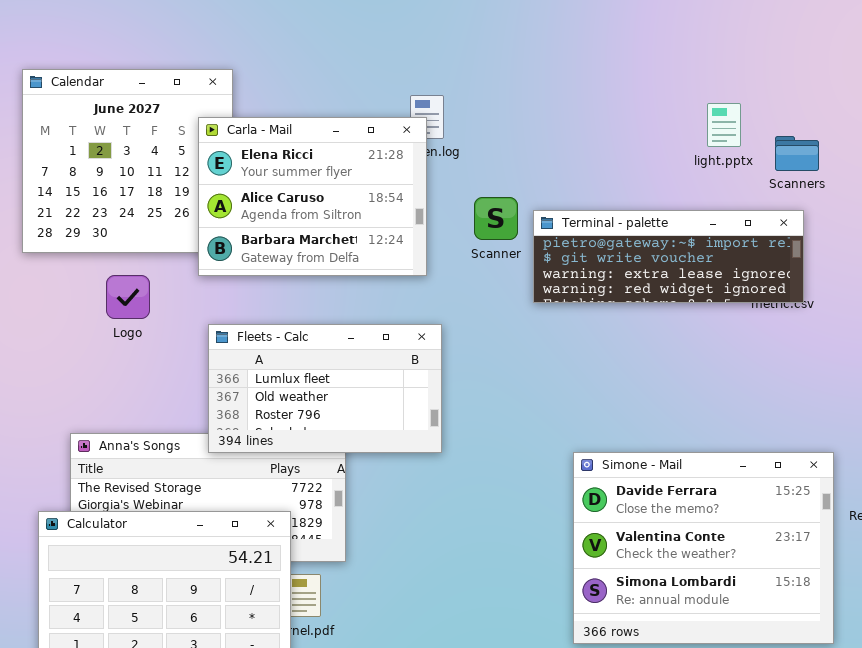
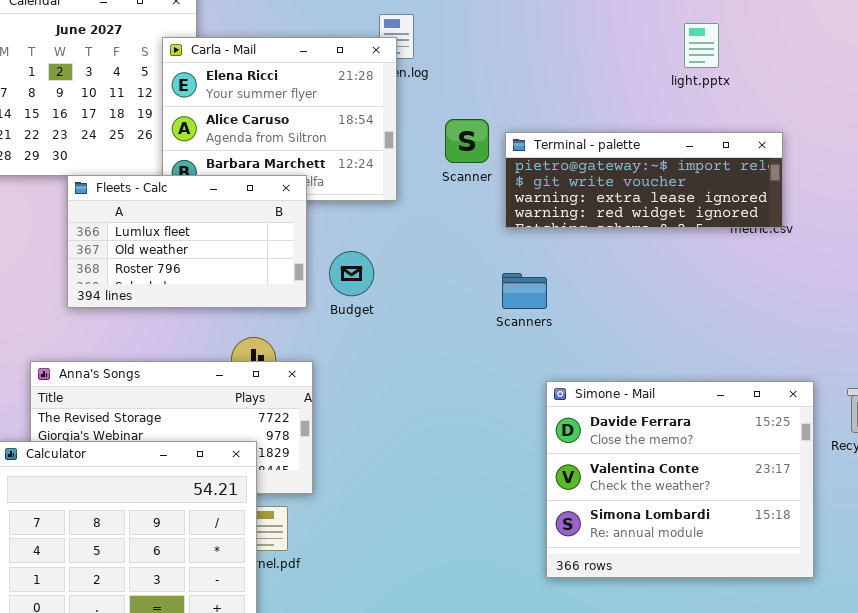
Scanners: [775,136,819,171] -> [502,273,547,309], moved
Fleets - Calc: [208,324,442,453] -> [67,175,307,308], moved

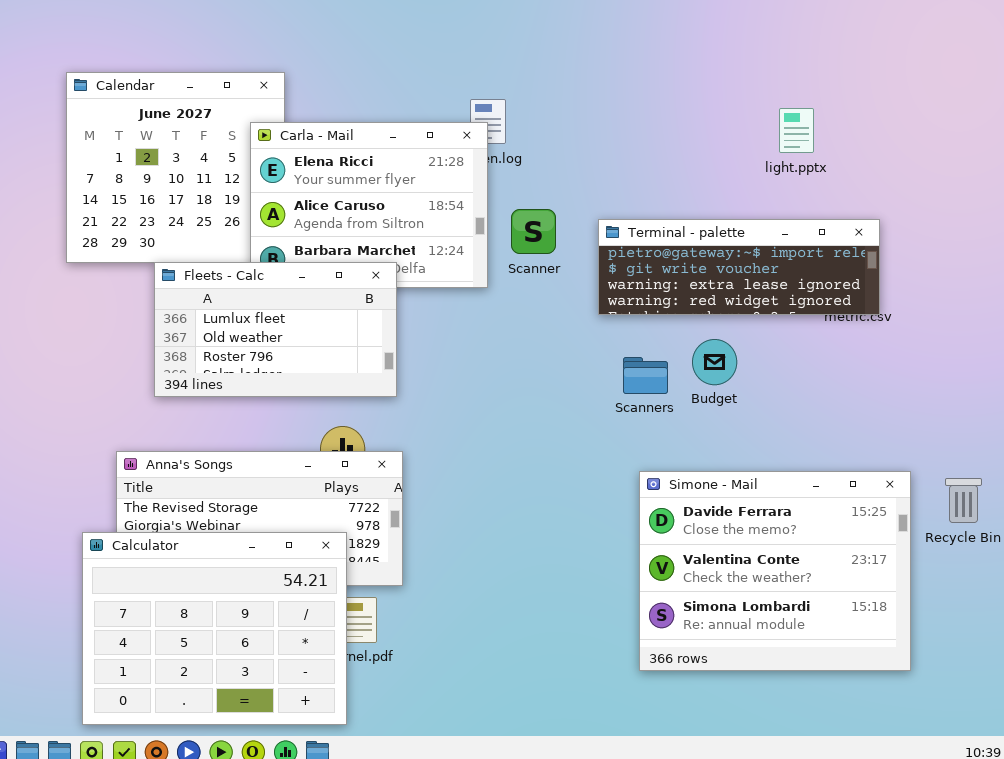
Scanner: [445,119,489,163] -> [511,209,556,254], moved
Budget: [329,251,374,296] -> [692,339,737,385], moved
Scanners: [502,273,547,309] -> [623,357,668,394], moved

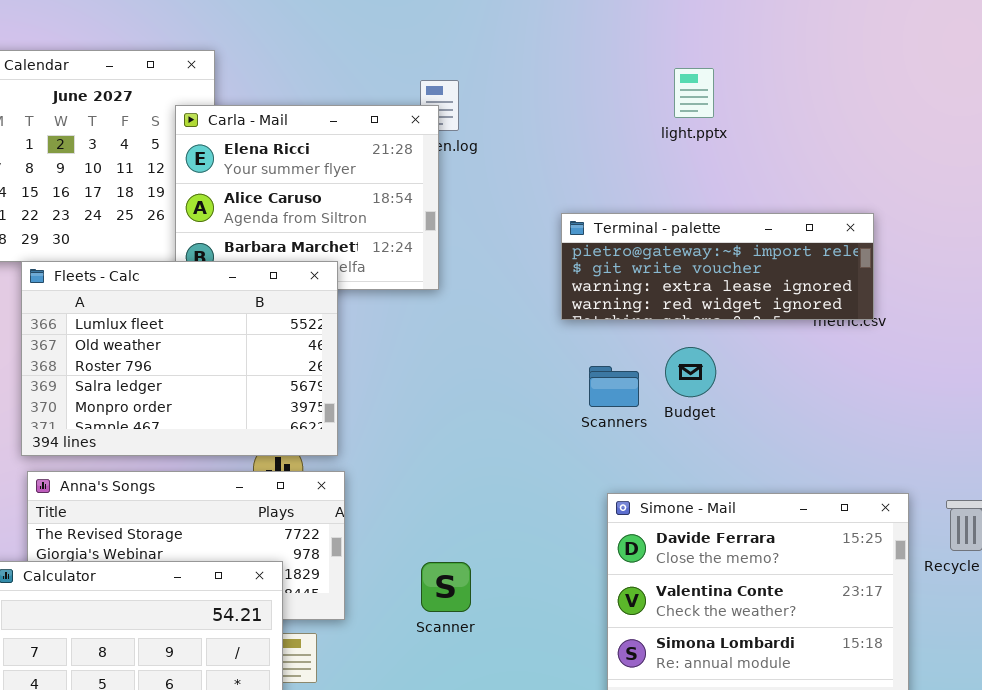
light.pptx: [779,108,814,153] -> [674,68,714,118], moved
Scanner: [511,209,556,254] -> [421,562,471,612], moved
Fleets - Calc: [154,262,397,397] -> [21,261,338,456], resized

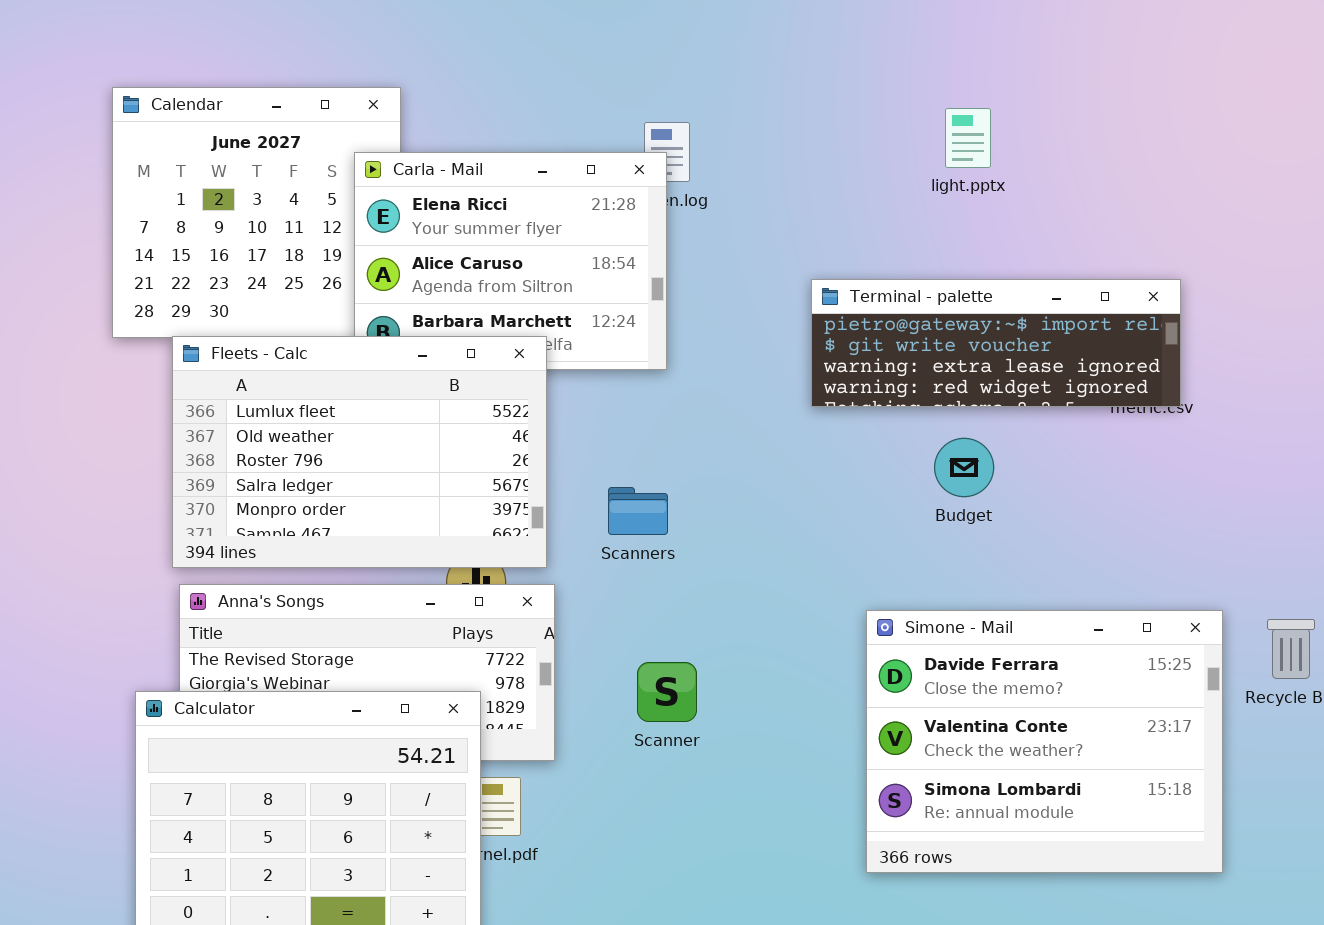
Scanners: [589,366,639,407] -> [608,487,668,535], moved
Scanner: [421,562,471,612] -> [637,662,697,722], moved

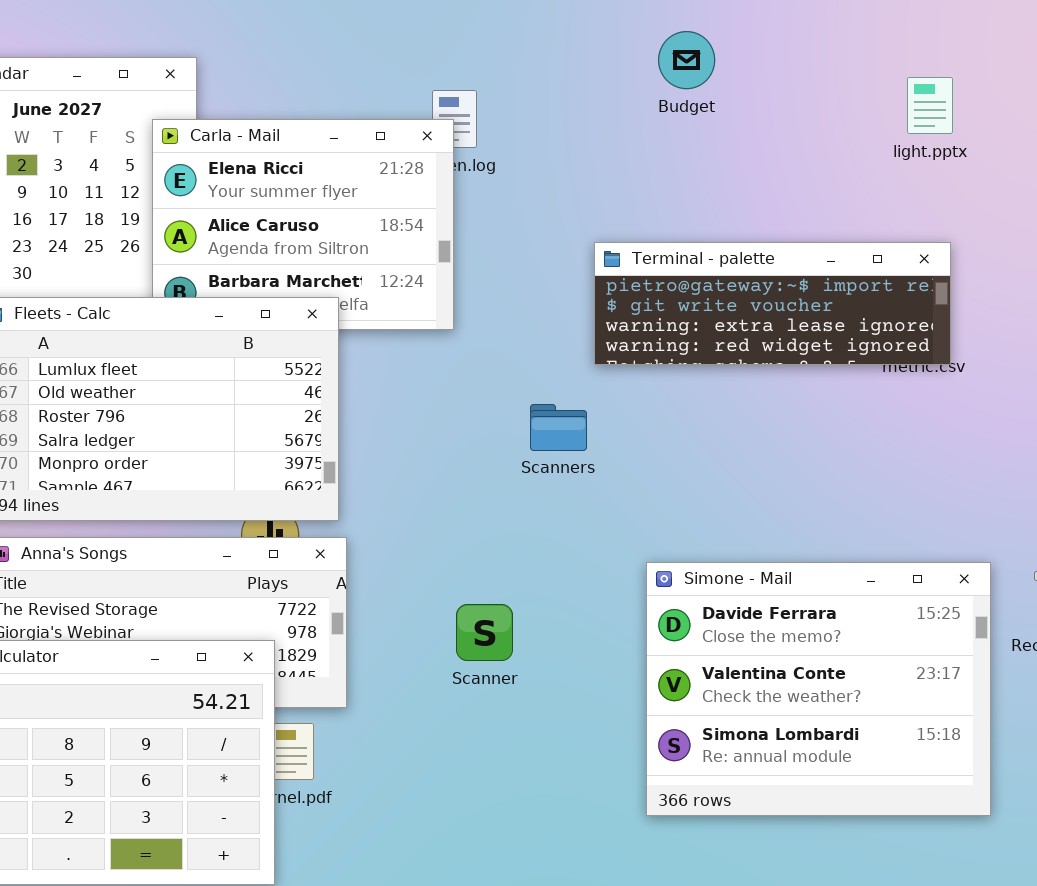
light.pptx: [945,108,991,168] -> [907,77,953,134], moved
Budget: [934,438,994,497] -> [658,31,715,89], moved
Scanners: [608,487,668,535] -> [530,404,587,451], moved
Scanner: [637,662,697,722] -> [456,604,513,661], moved

